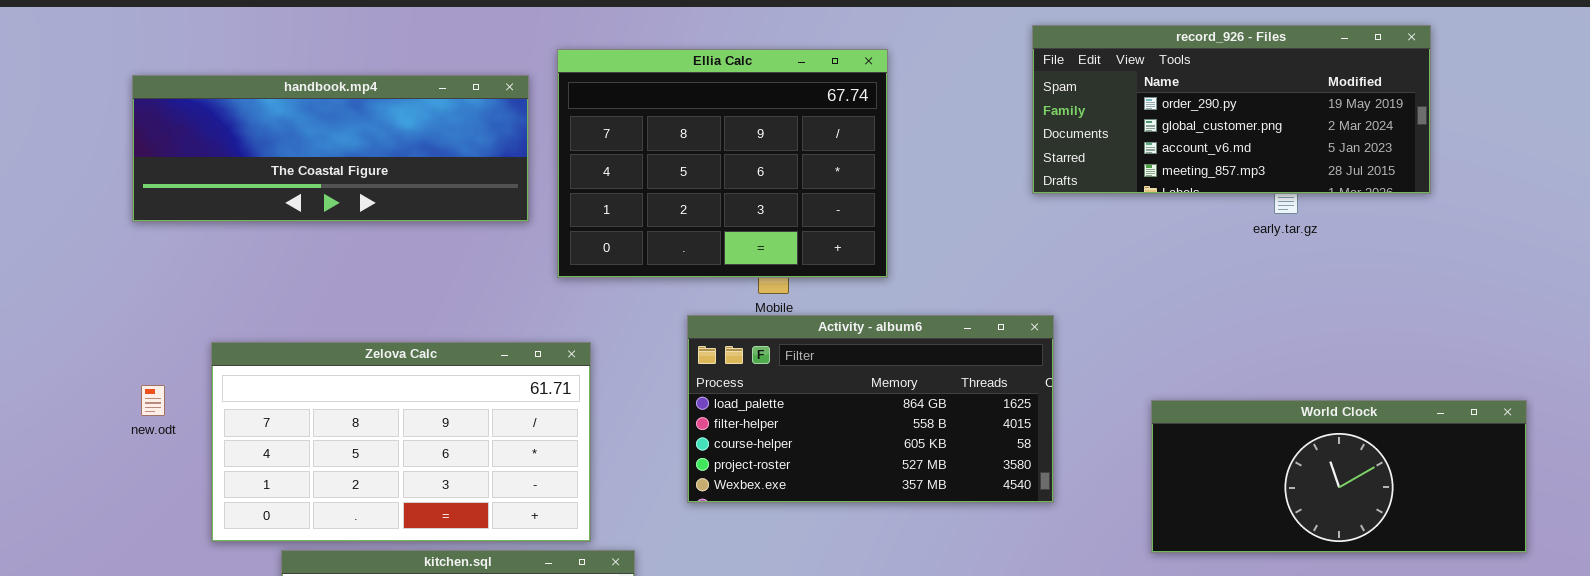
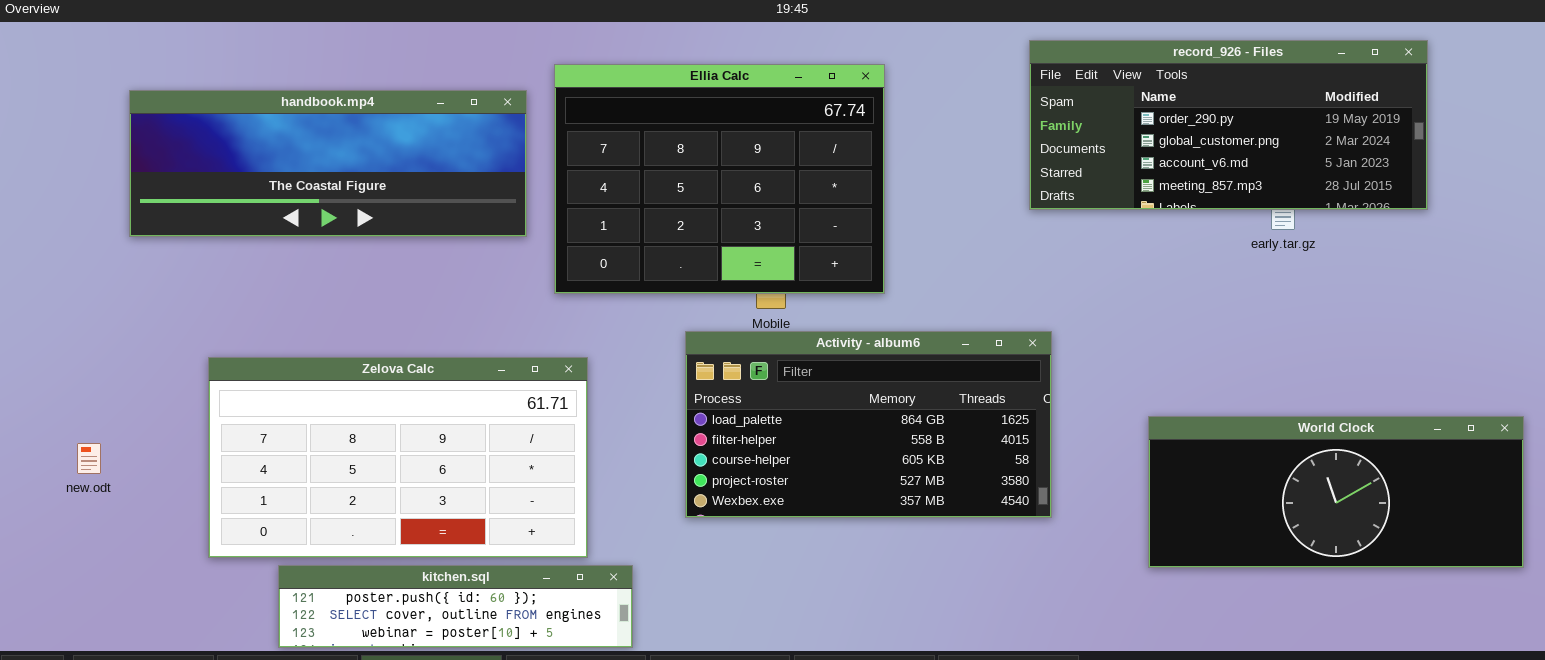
new.odt: [141,385,165,416] -> [77,443,101,474], moved

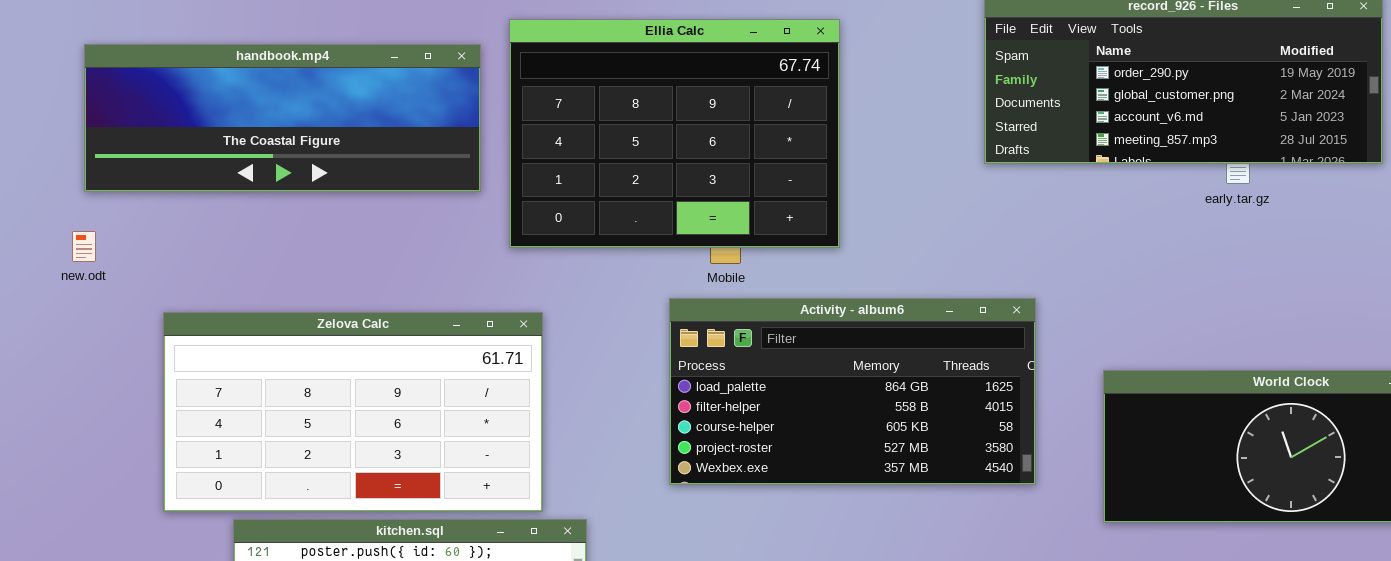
Activity - album6: [685,331,1052,518] -> [669,298,1036,485], moved
new.odt: [77,443,101,474] -> [72,231,96,262], moved

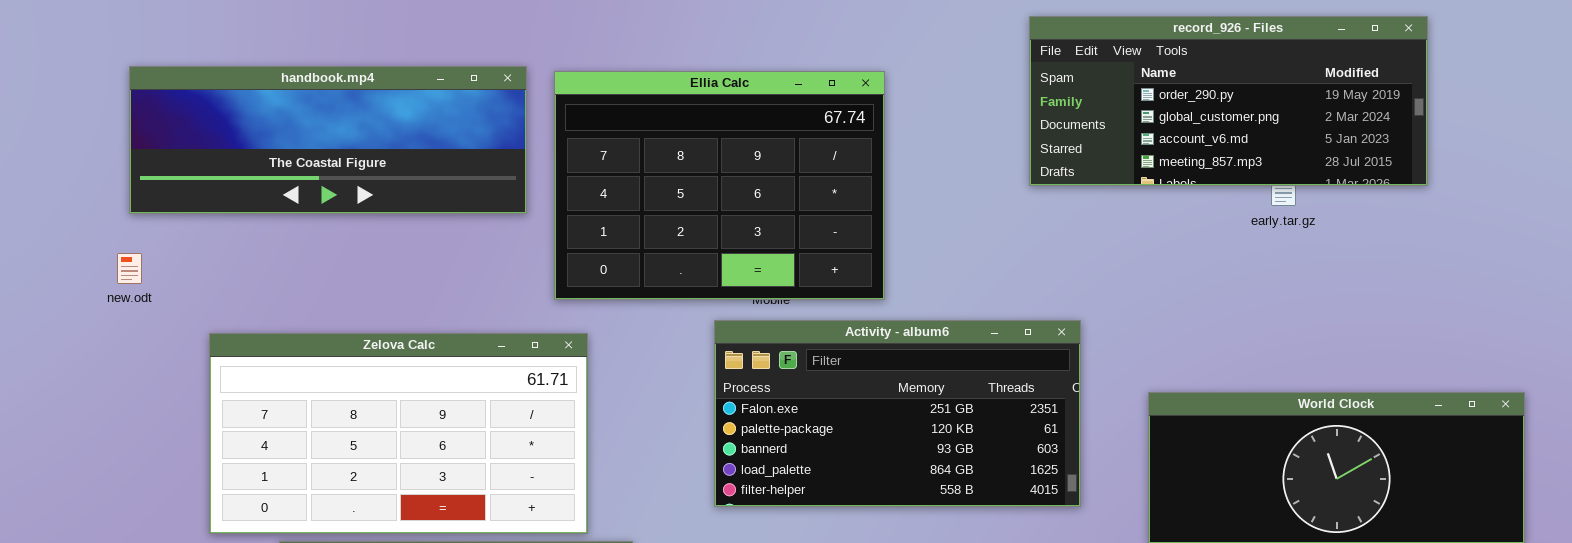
Ellia Calc: [509,19,840,248] -> [554,71,885,300], moved
Activity - album6: [669,298,1036,485] -> [714,320,1081,507], scrolled up 3 rows

